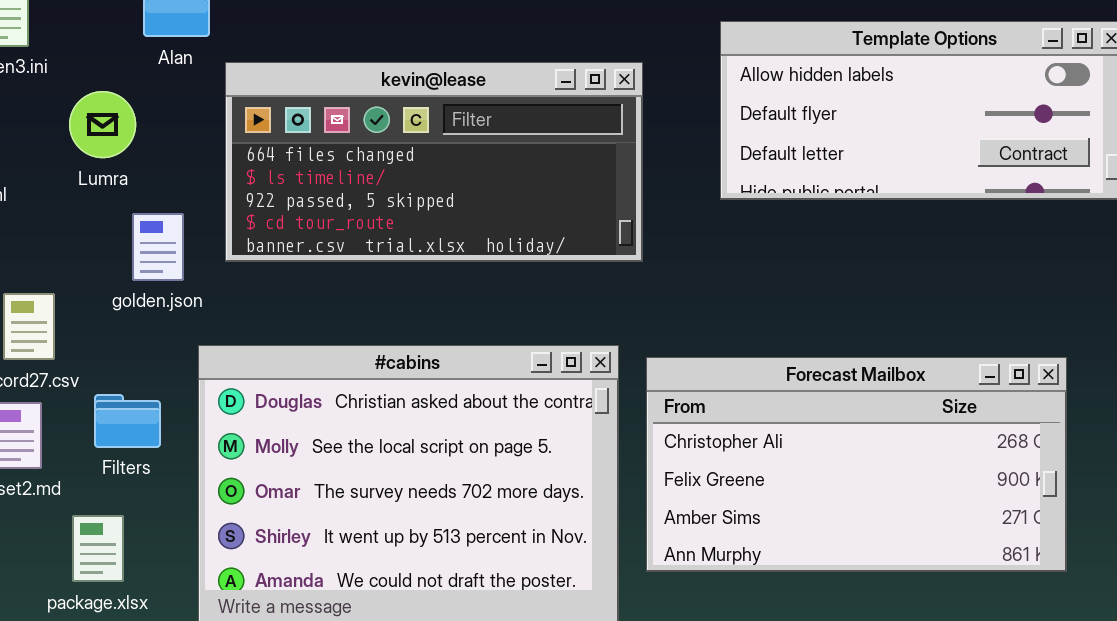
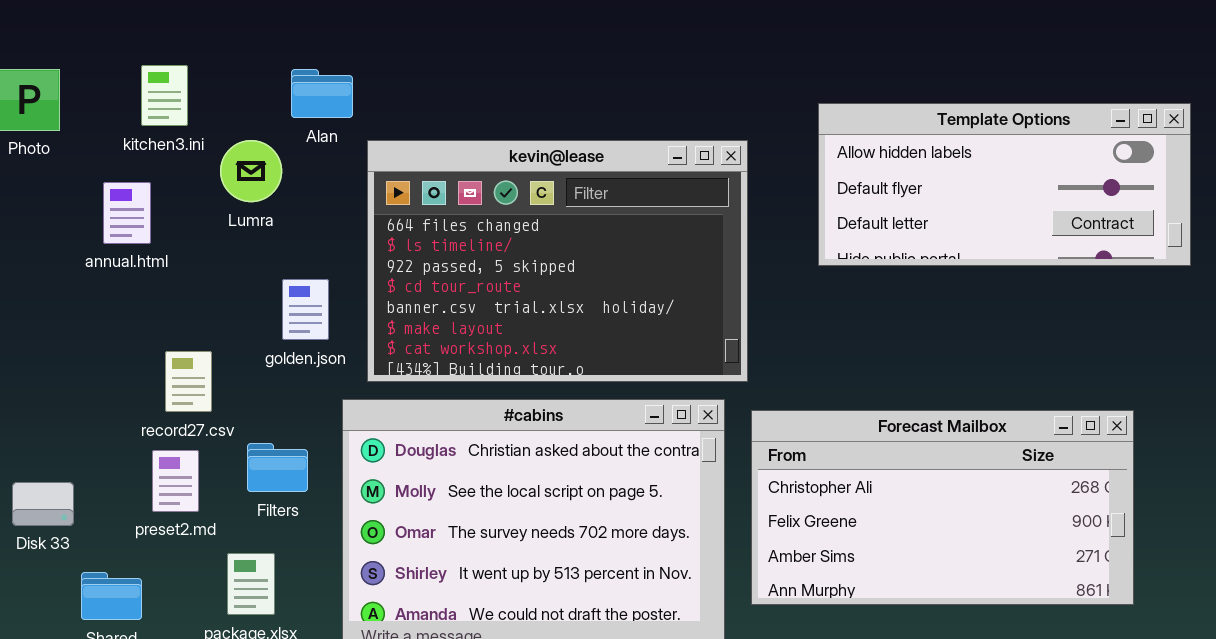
kevin@lease: [225,62,643,262] -> [367,140,748,382], resized
Lumra: [69,91,136,158] -> [220,140,282,202], moved

